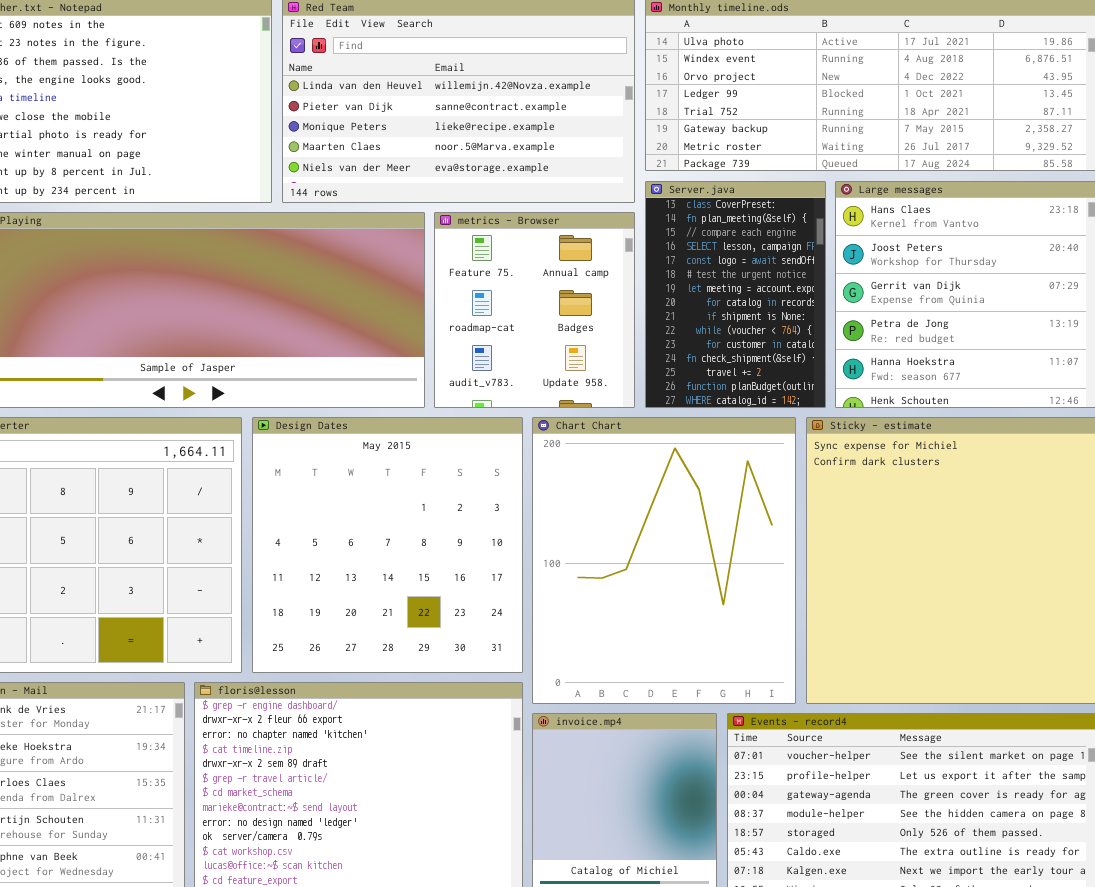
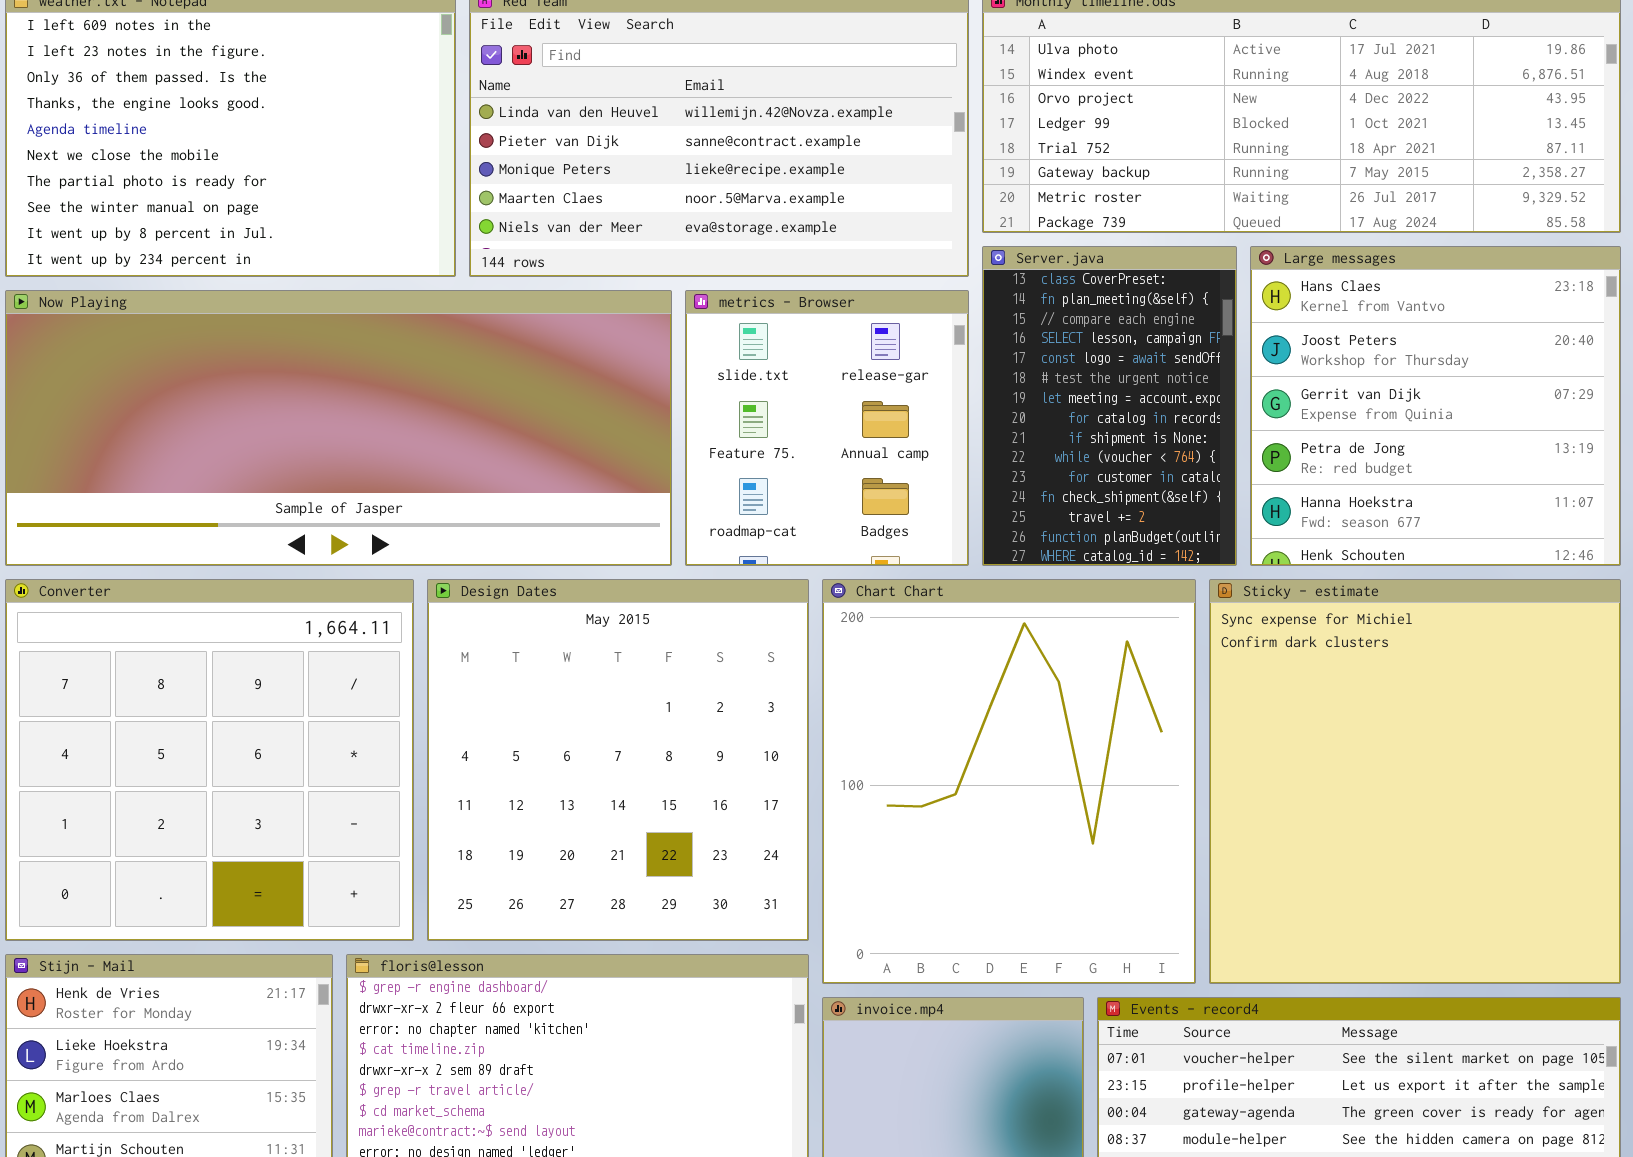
metrics - Browser: [434,212,635,408] -> [685,290,969,566], scrolled up 1 row

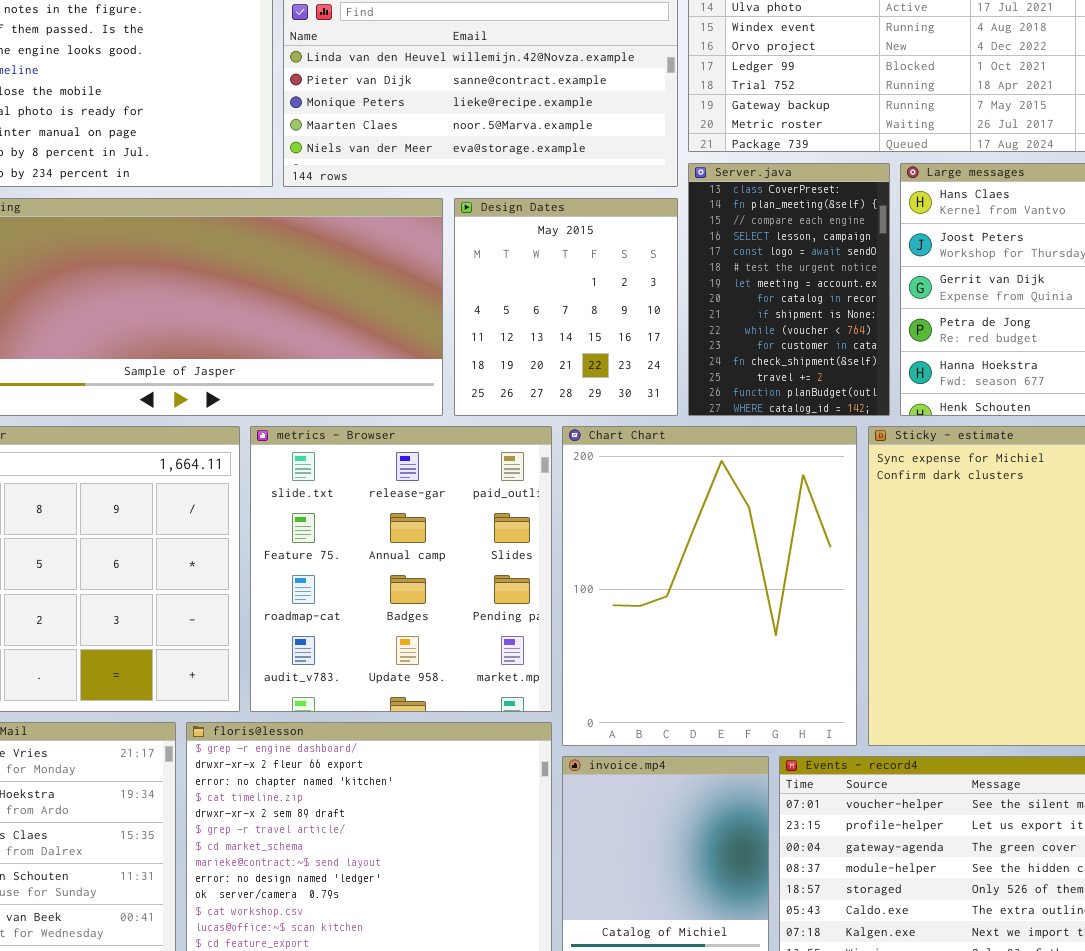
metrics - Browser: [685,290,969,566] -> [250,426,552,712], moved, resized
Design Dates: [427,579,809,941] -> [454,198,678,416], moved, resized

